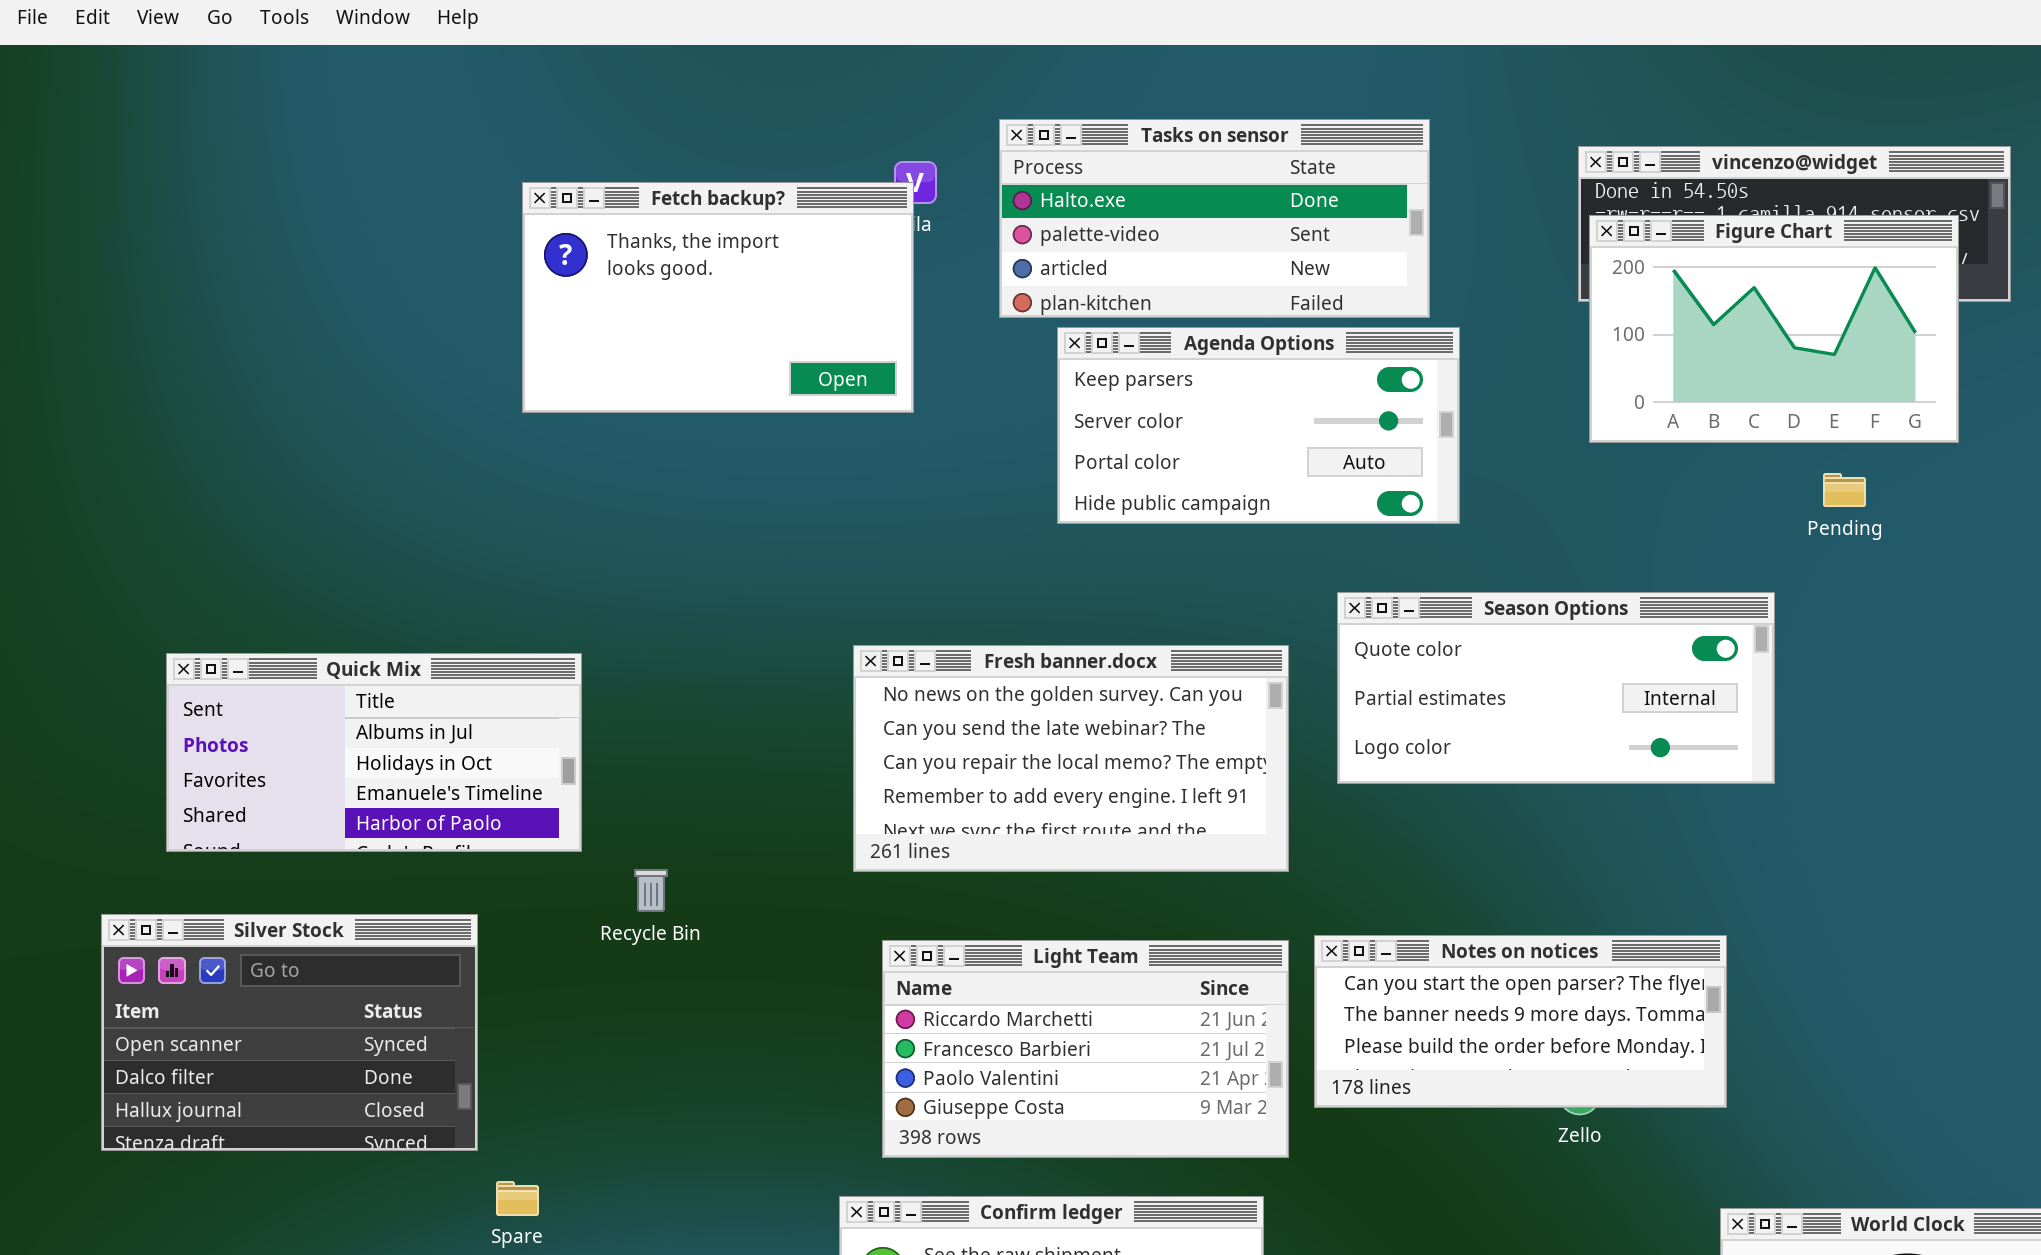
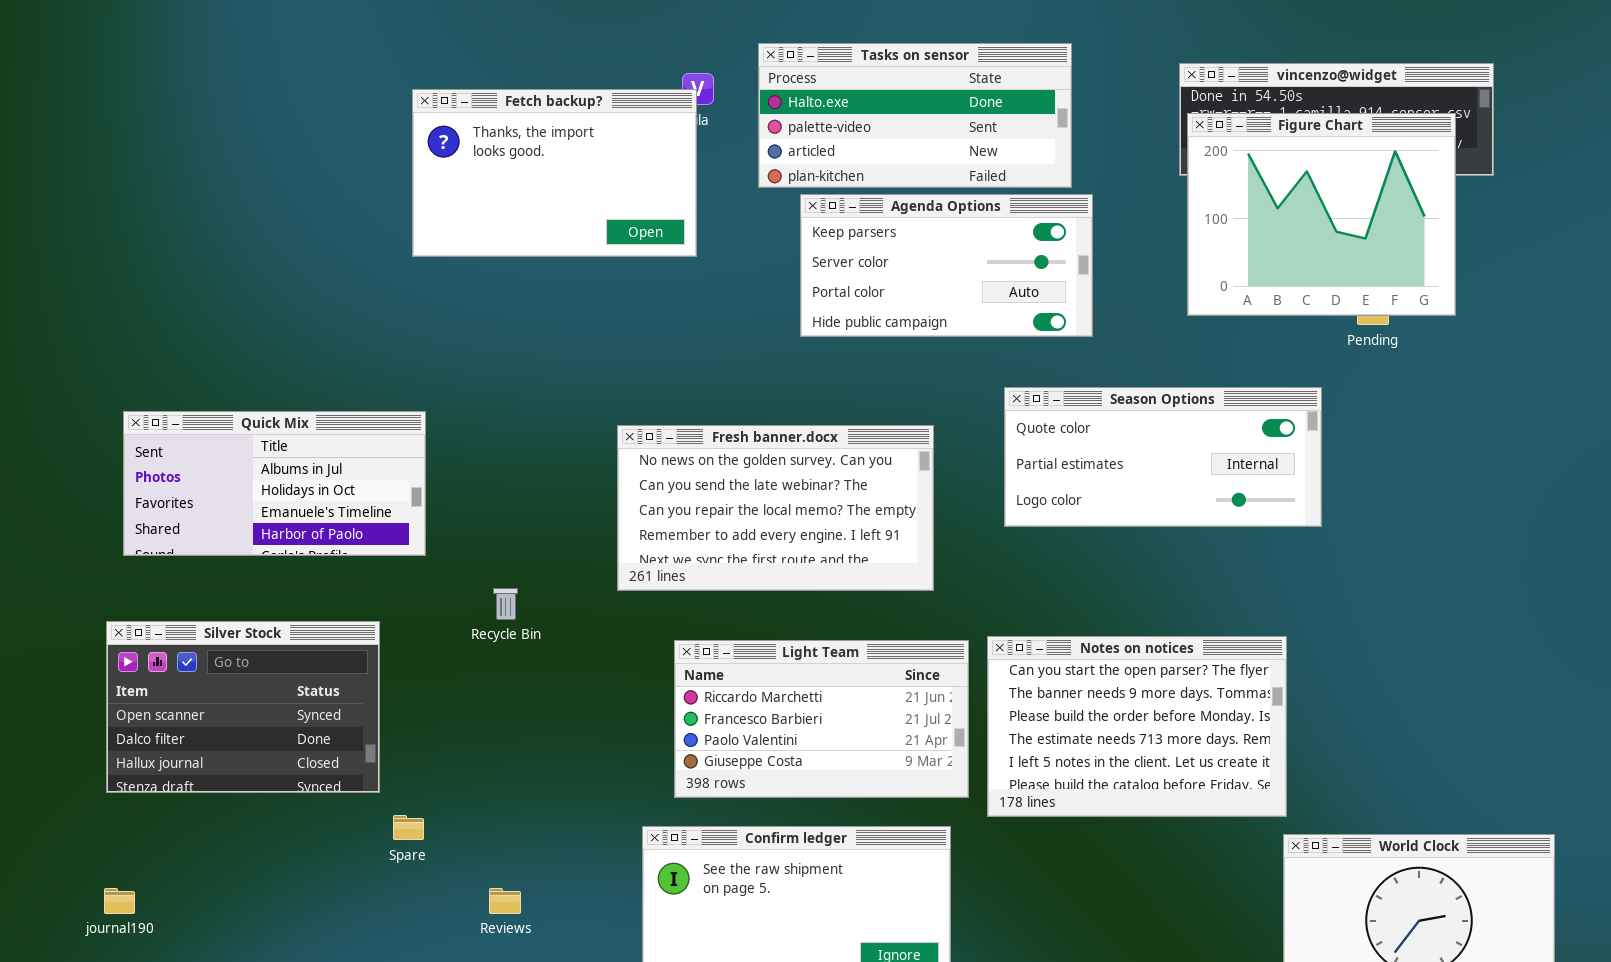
Figure Chart: [1589,215,1959,443] -> [1187,113,1456,316], resized
Fresh banner.docx: [853,645,1289,872] -> [617,425,934,591], moved
Quick Mix: [166,653,582,852] -> [123,411,426,556], moved
Notes on notices: [1314,935,1727,1108] -> [987,636,1287,817], resized

